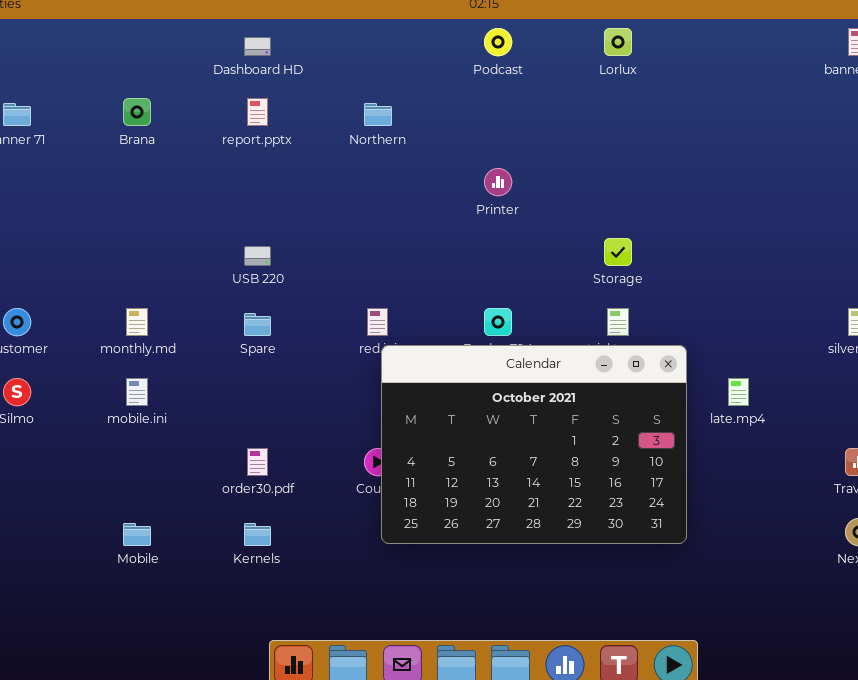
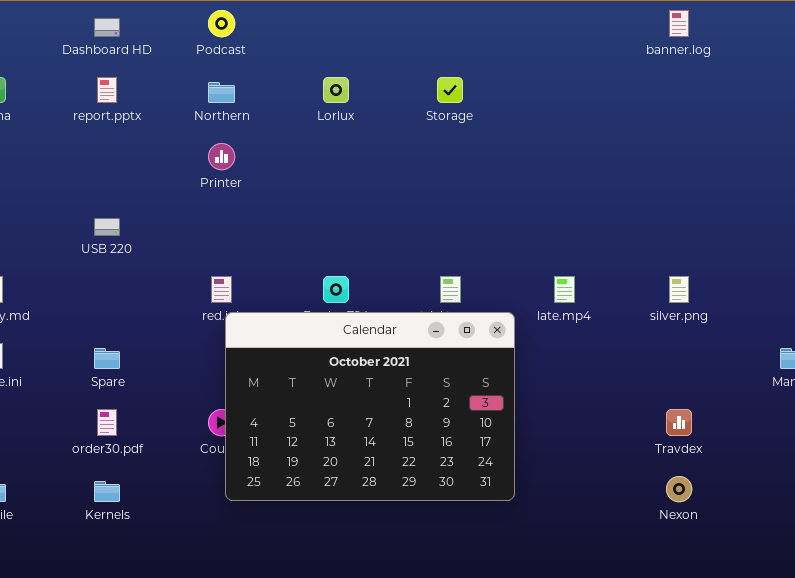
Podcast: [484,28,512,56] -> [208,10,235,37], moved
Lorlux: [604,28,632,56] -> [323,77,349,103], moved
Printer: [484,168,512,196] -> [208,143,235,170], moved
Storage: [604,238,632,266] -> [437,77,463,103], moved
Spare: [244,313,271,336] -> [94,348,120,369], moved
late.mp4: [728,378,749,406] -> [554,276,575,303], moved

